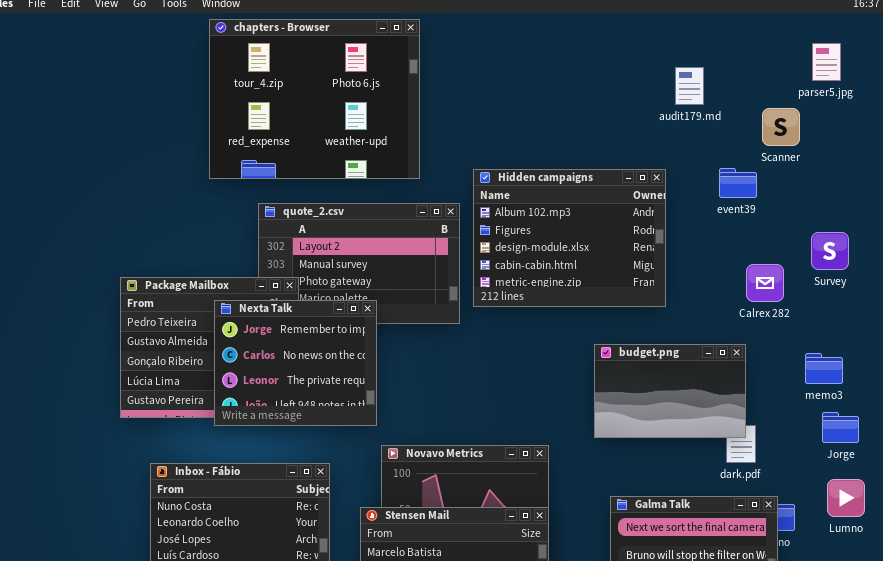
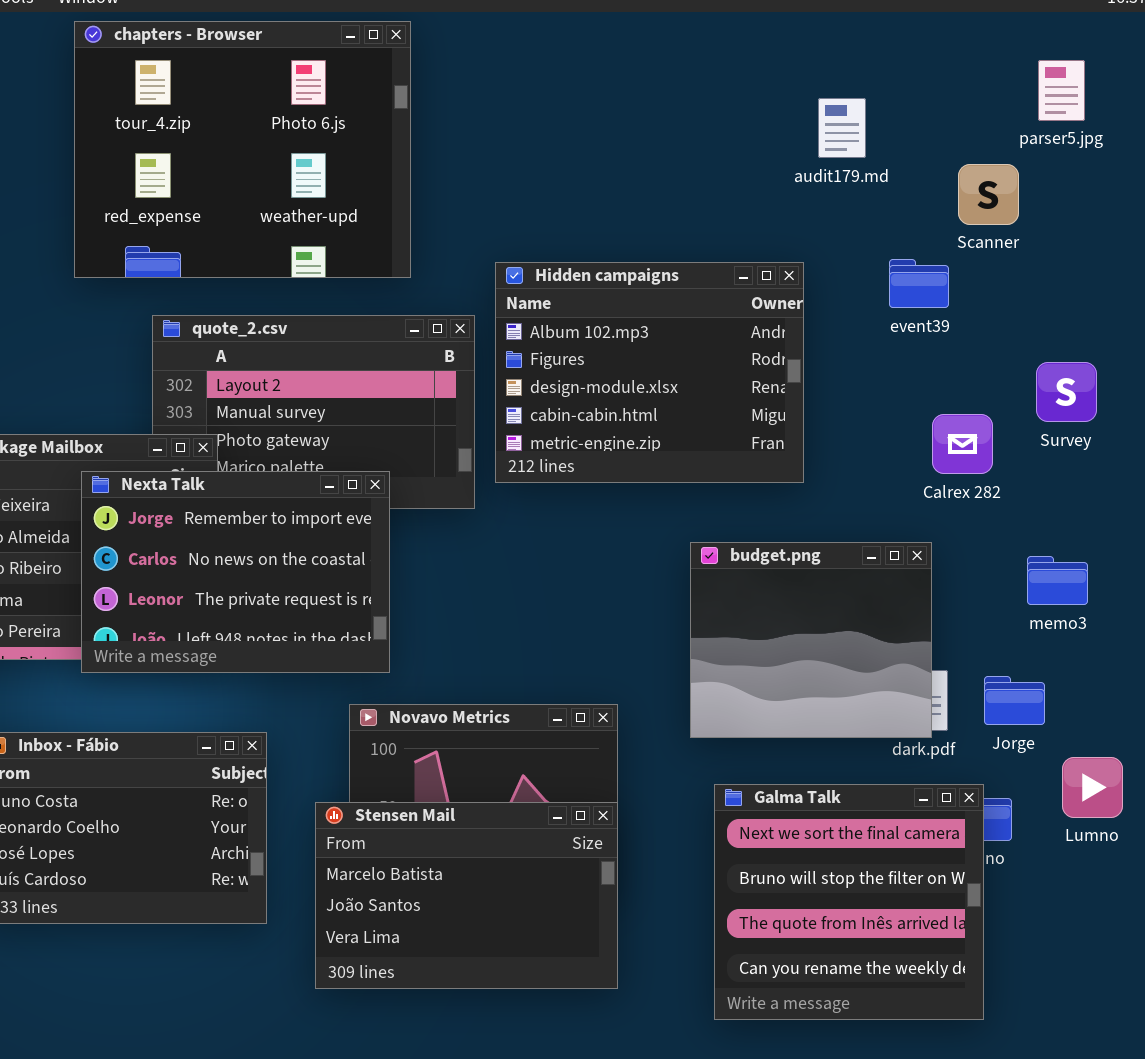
Nexta Talk: [214,300,377,426] -> [81,471,390,673], resized
budget.png: [594,344,746,438] -> [690,542,932,738], resized
Jorge: [822,412,859,443] -> [984,676,1045,725], moved

